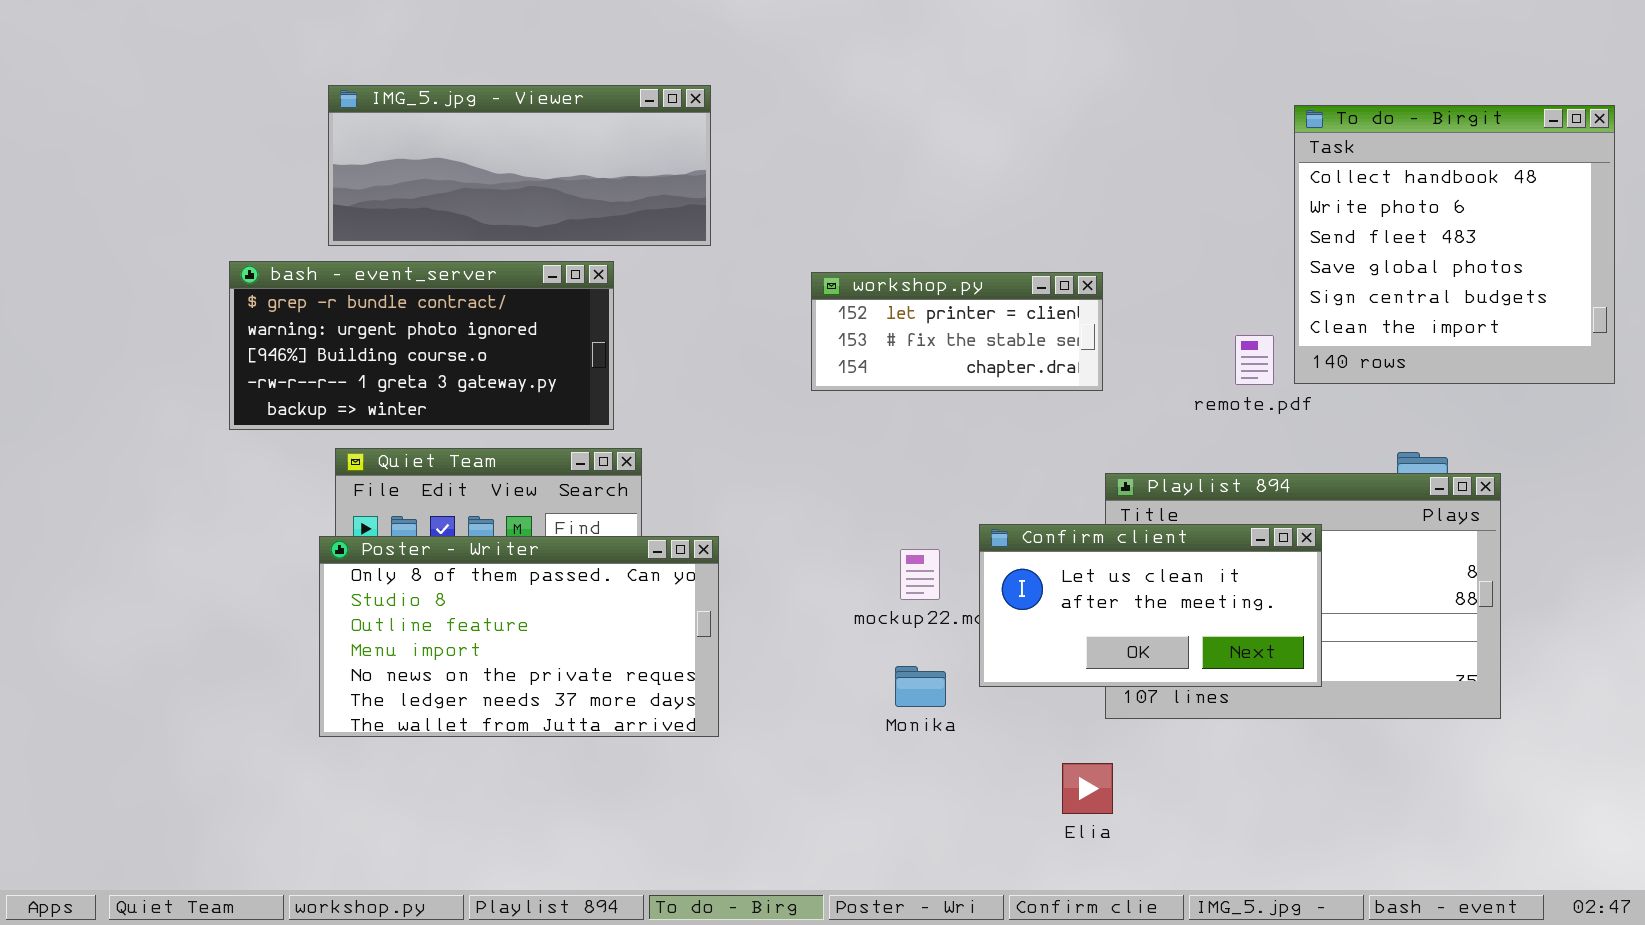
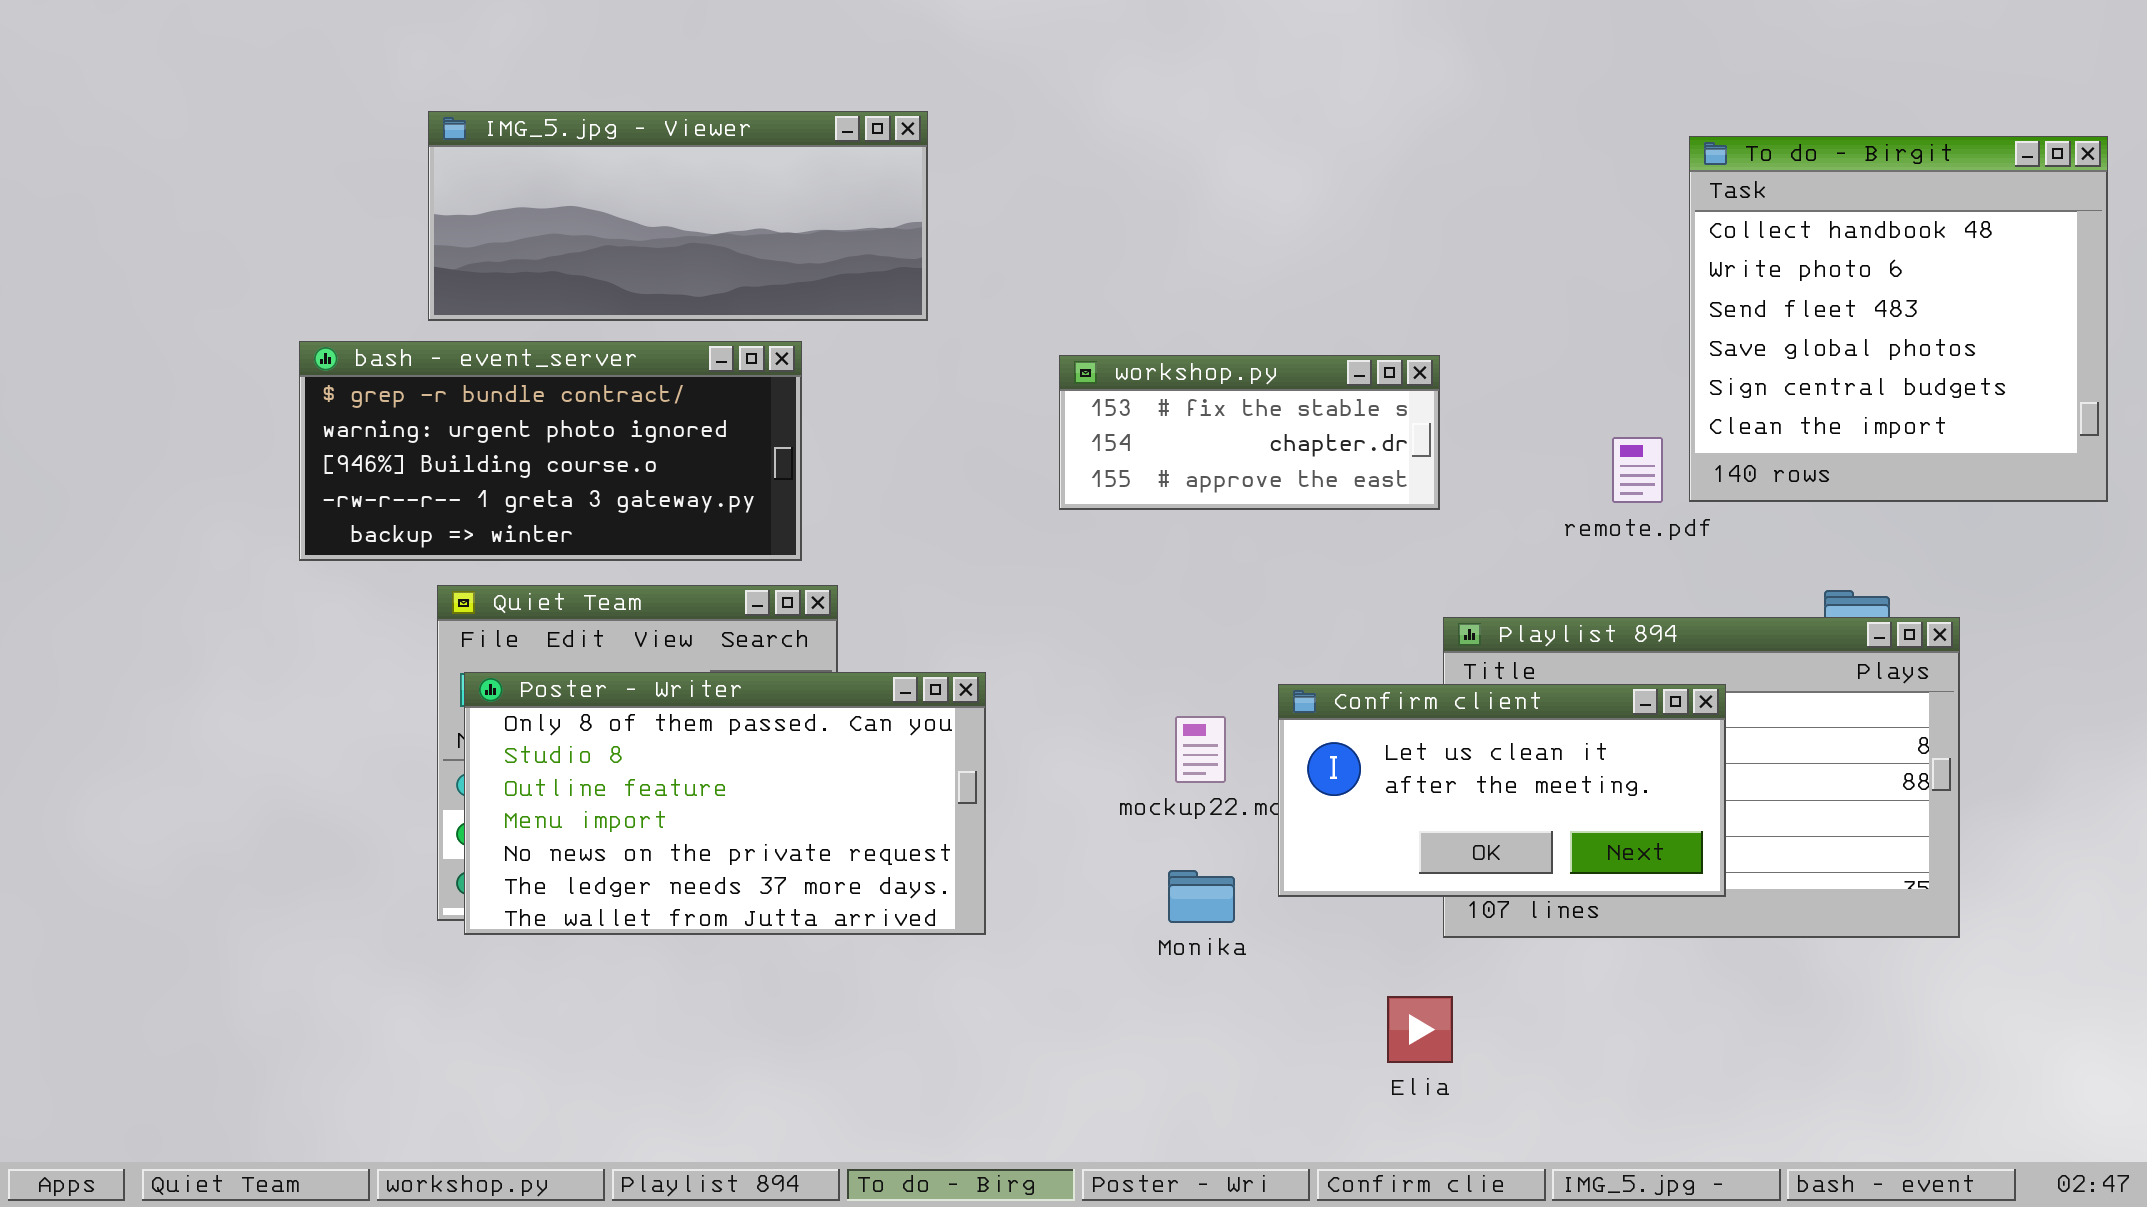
workshop.py: [811,272,1103,391] -> [1059,355,1440,510], scrolled down 1 row
Poster - Writer: [319,536,719,737] -> [464,672,986,935], moved

